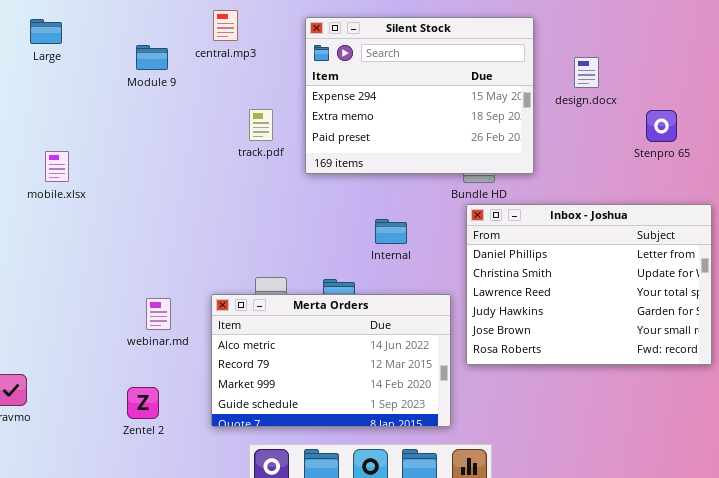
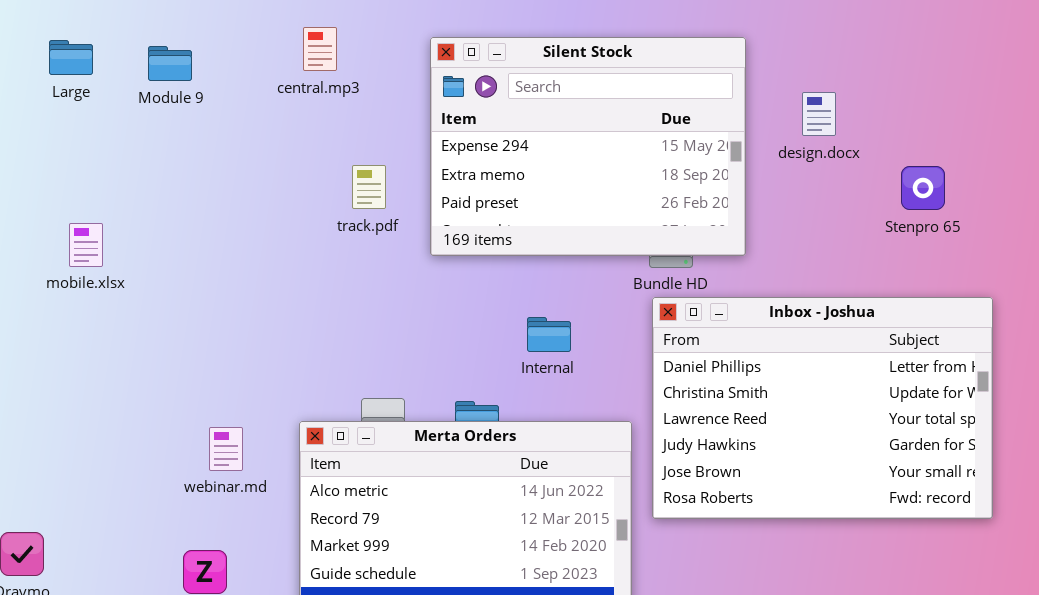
Module 9: [136,45,168,70] -> [148,46,192,81], moved

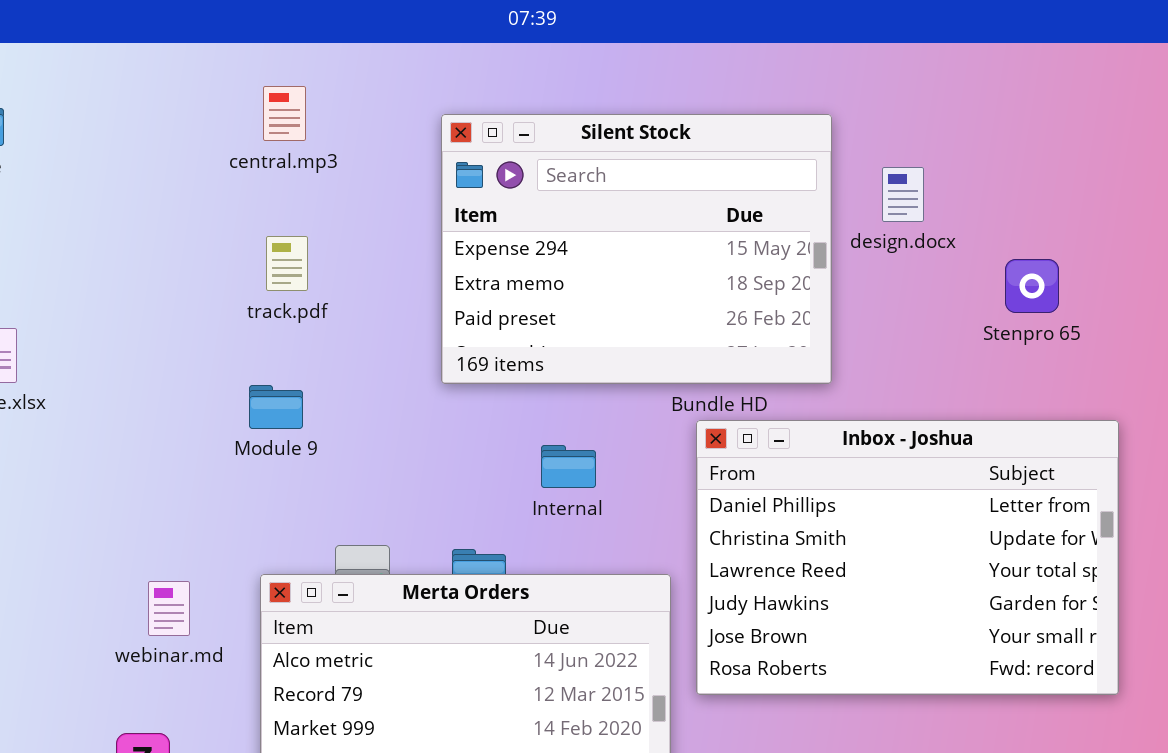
Silent Stock: [430,37,746,256] -> [441,114,832,384], moved
Module 9: [148,46,192,81] -> [249,385,303,429], moved
track.pdf: [352,165,386,209] -> [266,236,308,291], moved

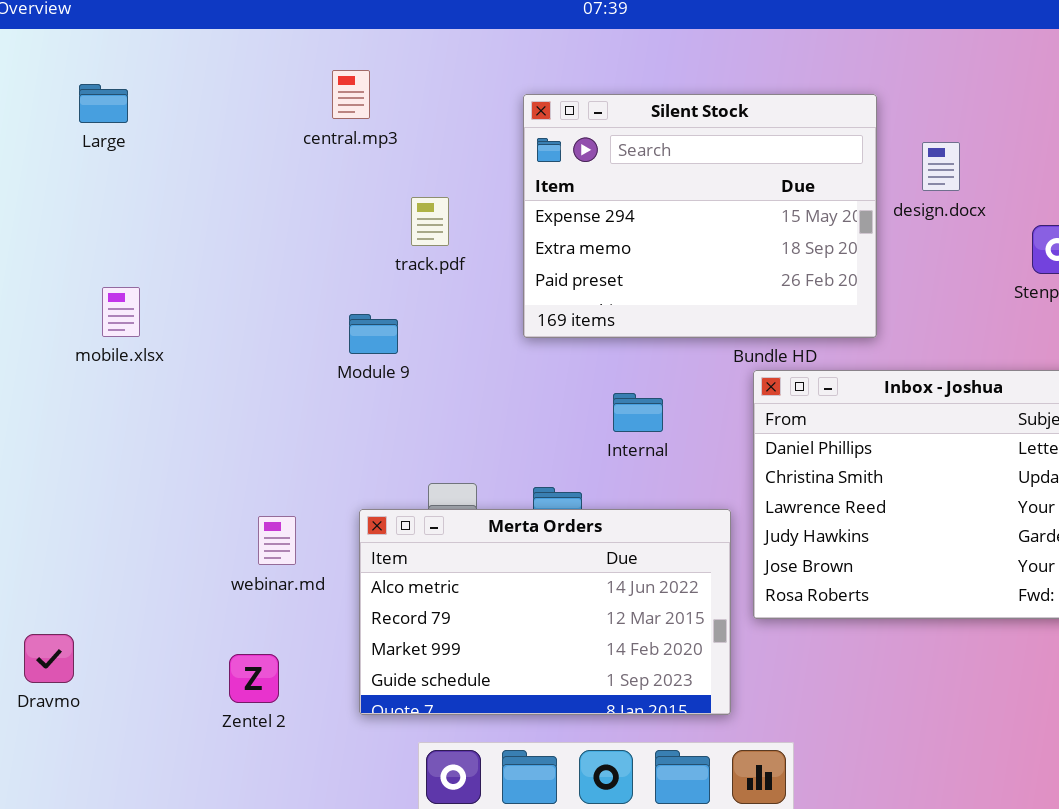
central.mp3: [263,86,306,141] -> [332,70,370,119], moved
track.pdf: [266,236,308,291] -> [411,197,449,246], moved
Module 9: [249,385,303,429] -> [349,314,398,354], moved

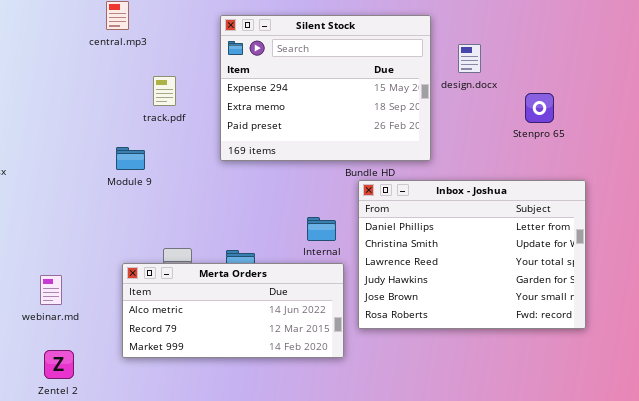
Internal: [613,393,663,432] -> [307,217,336,241], moved
Merta Orders: [359,509,731,715] -> [122,263,344,358], resized
webinar.md: [258,516,296,565] -> [40,275,62,305], moved

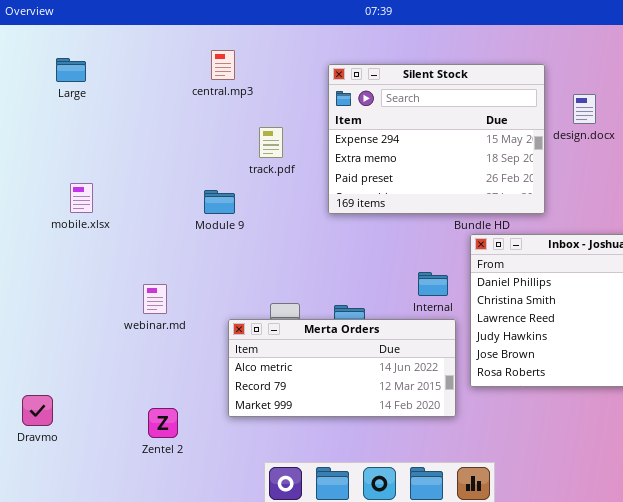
Module 9: [116,147,145,170] -> [204,190,235,214], moved
webinar.md: [40,275,62,305] -> [143,284,167,314], moved

